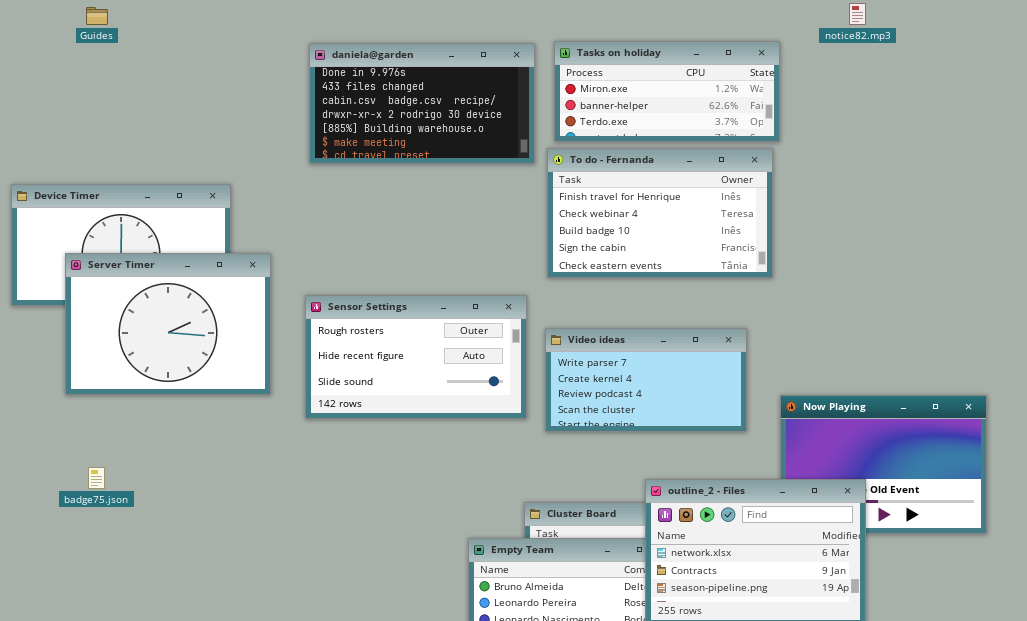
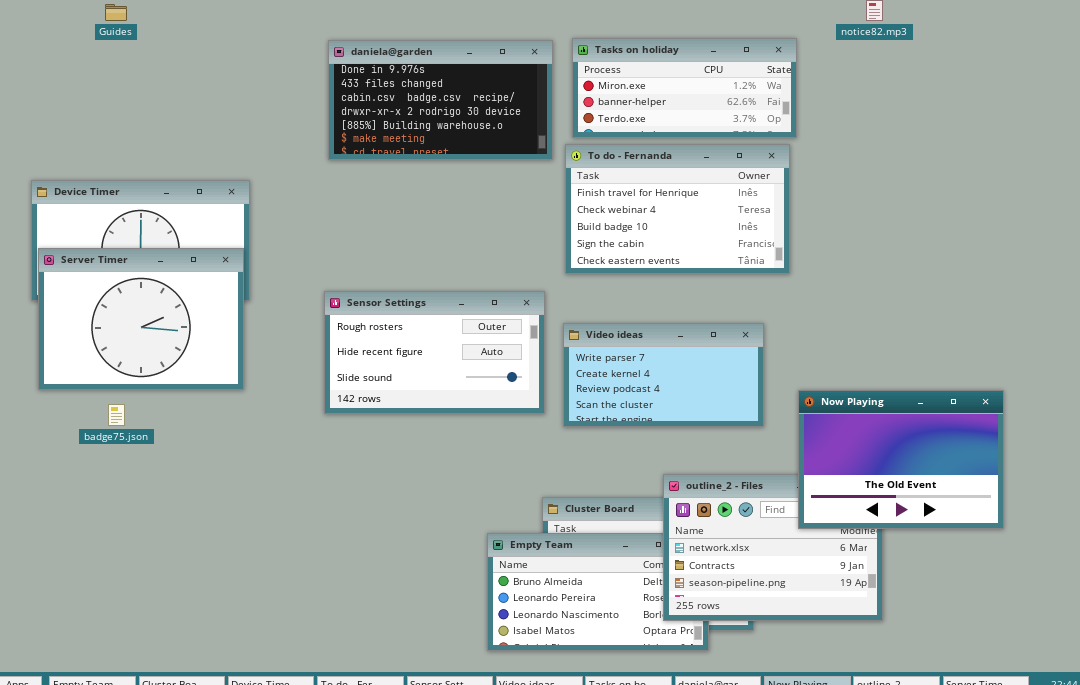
Server Timer: [65,253,271,395] -> [38,248,244,390], moved
Now Playing: [780,395,987,534] -> [798,390,1004,529], raised
badge75.json: [88,467,105,489] -> [108,404,125,426], moved

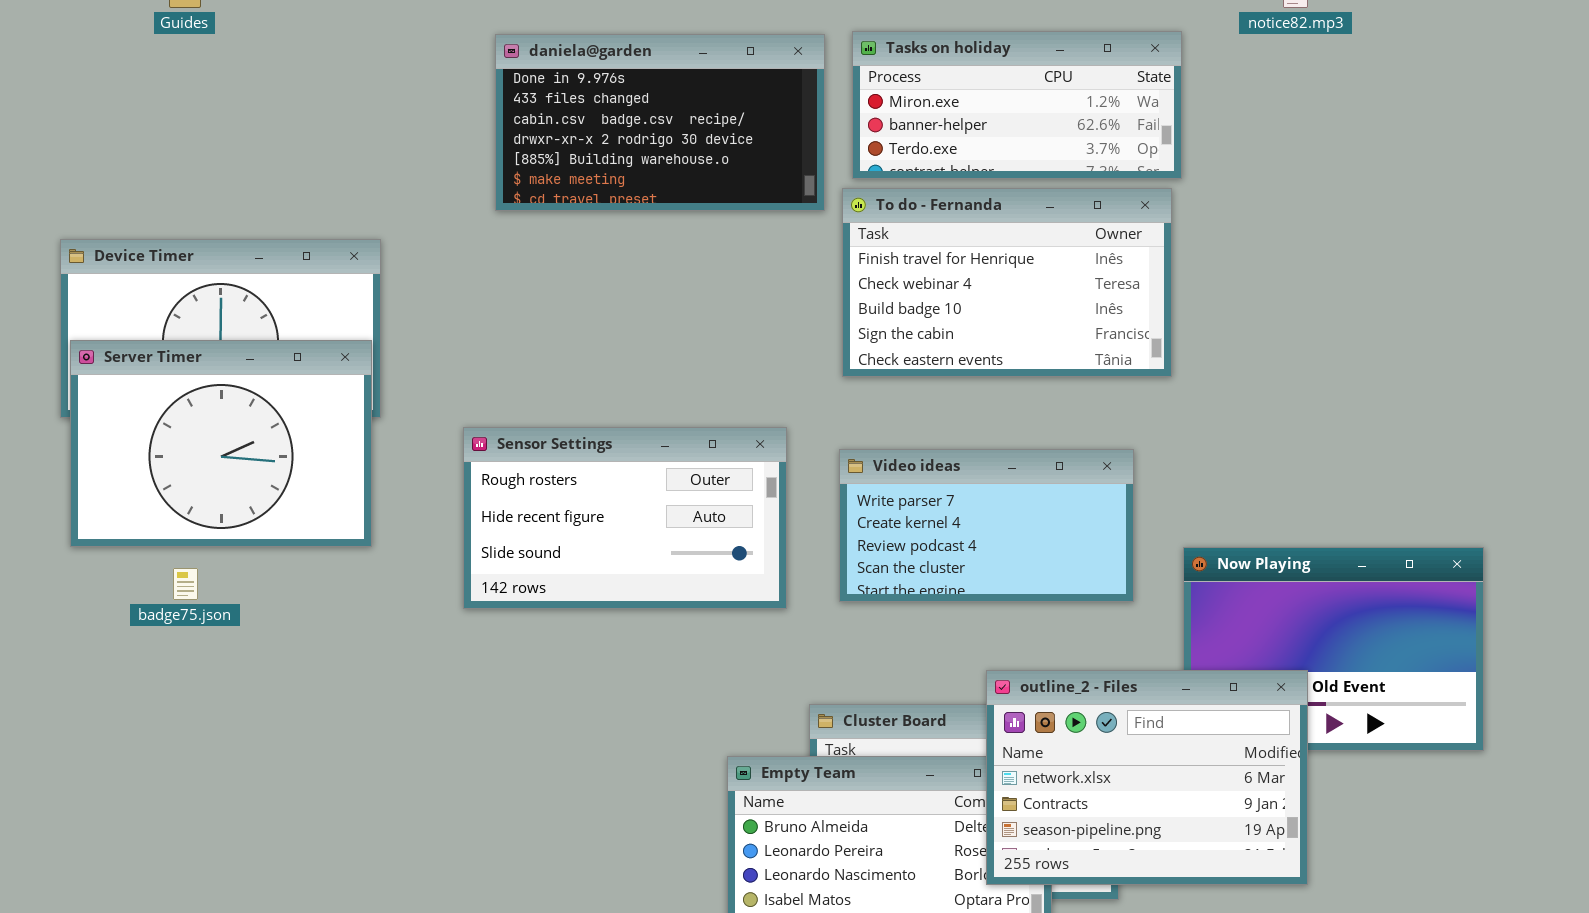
Sensor Settings: [324,291,545,414] -> [463,427,787,609], moved
outline_2 - Files: [663,474,883,621] -> [986,670,1308,885], raised

